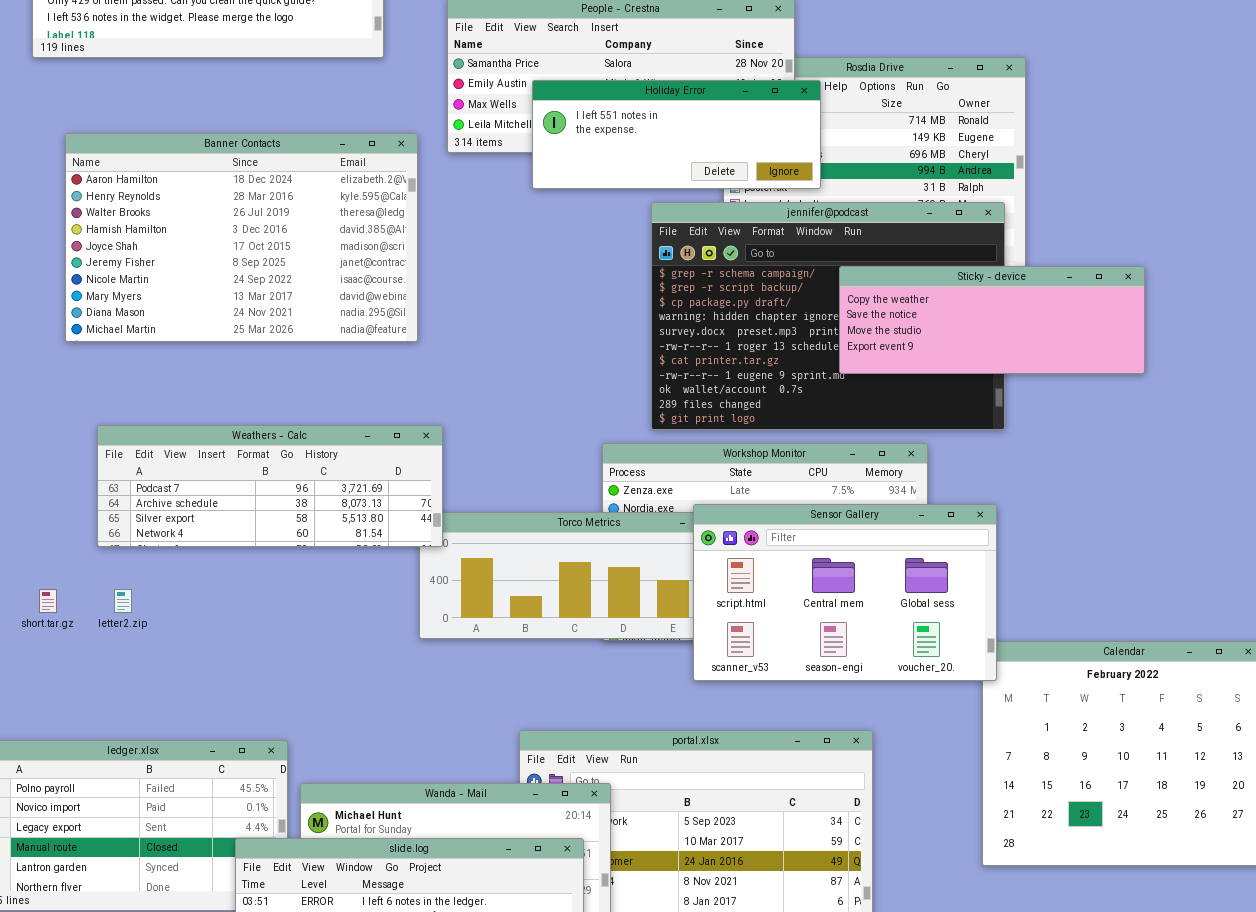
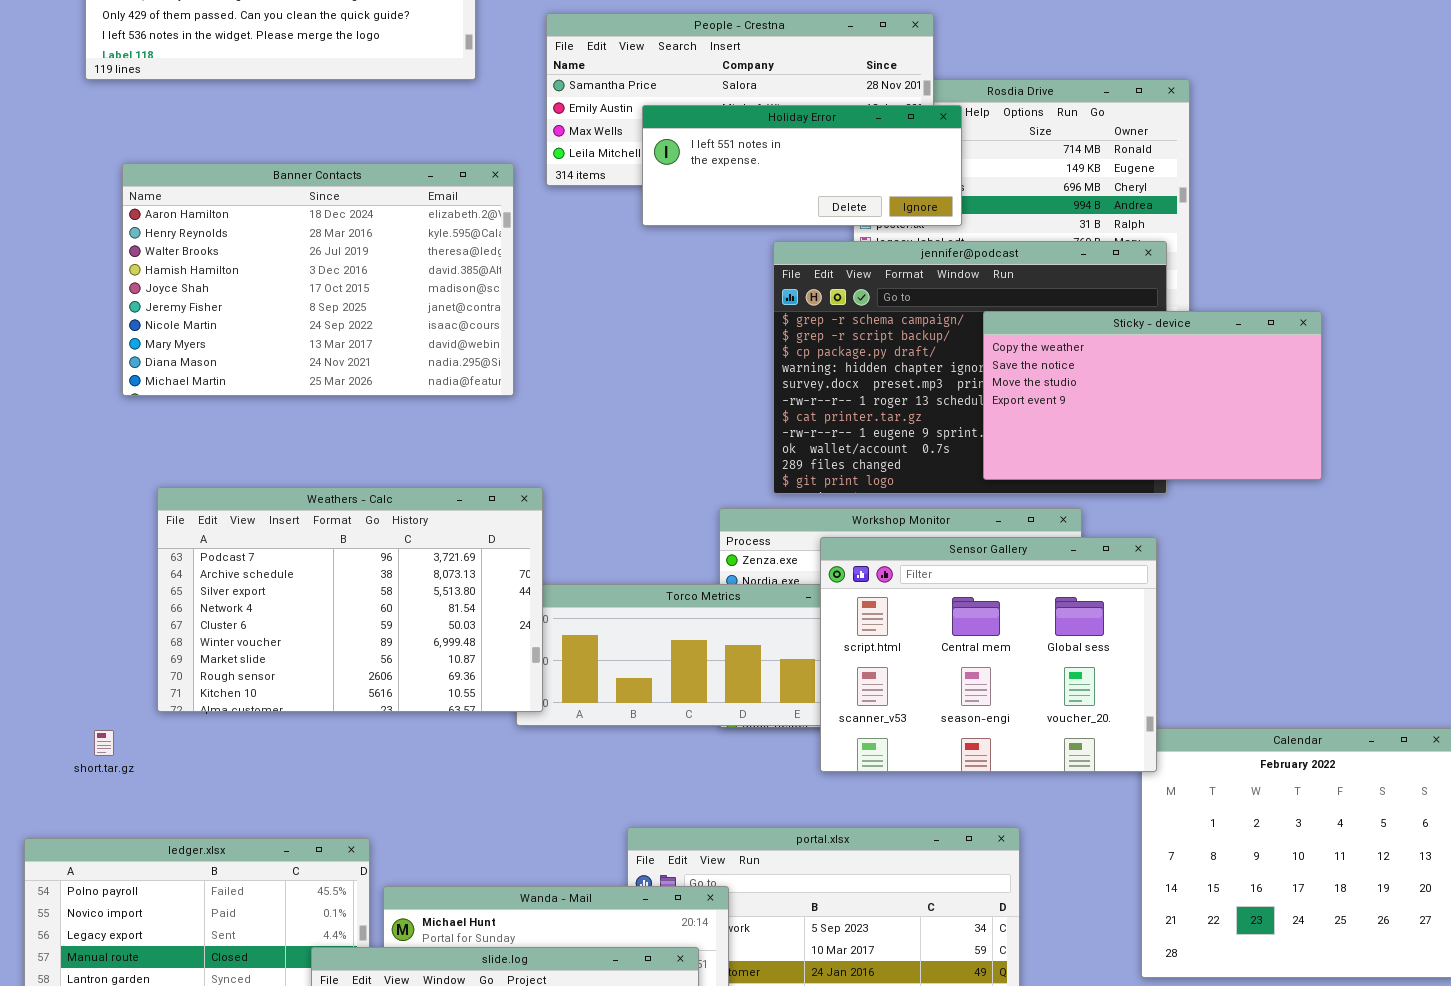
Sticky - device: [839,266,1145,374] -> [983,311,1322,480], resized
Weathers - Calc: [97,425,443,547] -> [157,487,543,712], resized
Sensor Gallery: [693,504,997,681] -> [820,537,1157,772], resized
short.tar.gz: [39,589,57,613] -> [94,730,114,756], moved

